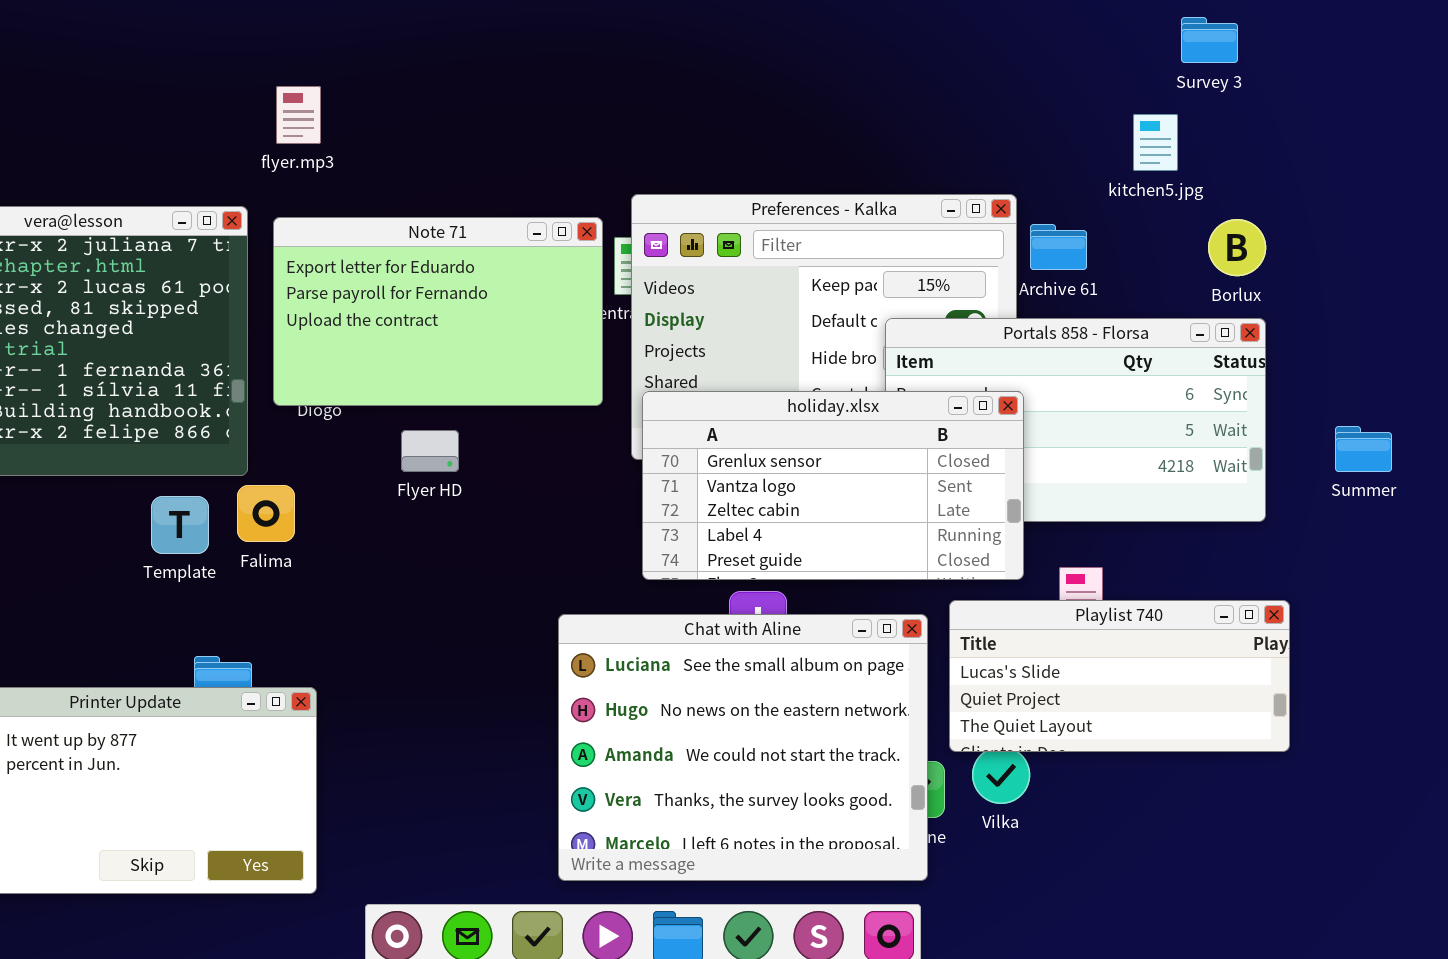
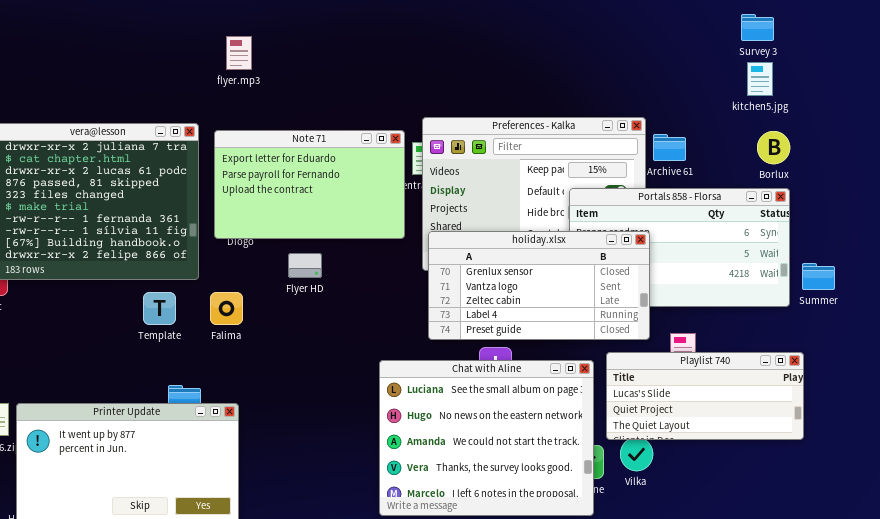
flyer.mp3: [276,86,321,144] -> [226,36,252,70], moved
kitchen5.jpg: [1133,114,1178,171] -> [747,62,773,96], moved
Summer: [1335,426,1392,472] -> [802,263,835,290], moved
Falima: [237,485,295,542] -> [210,292,243,325], moved

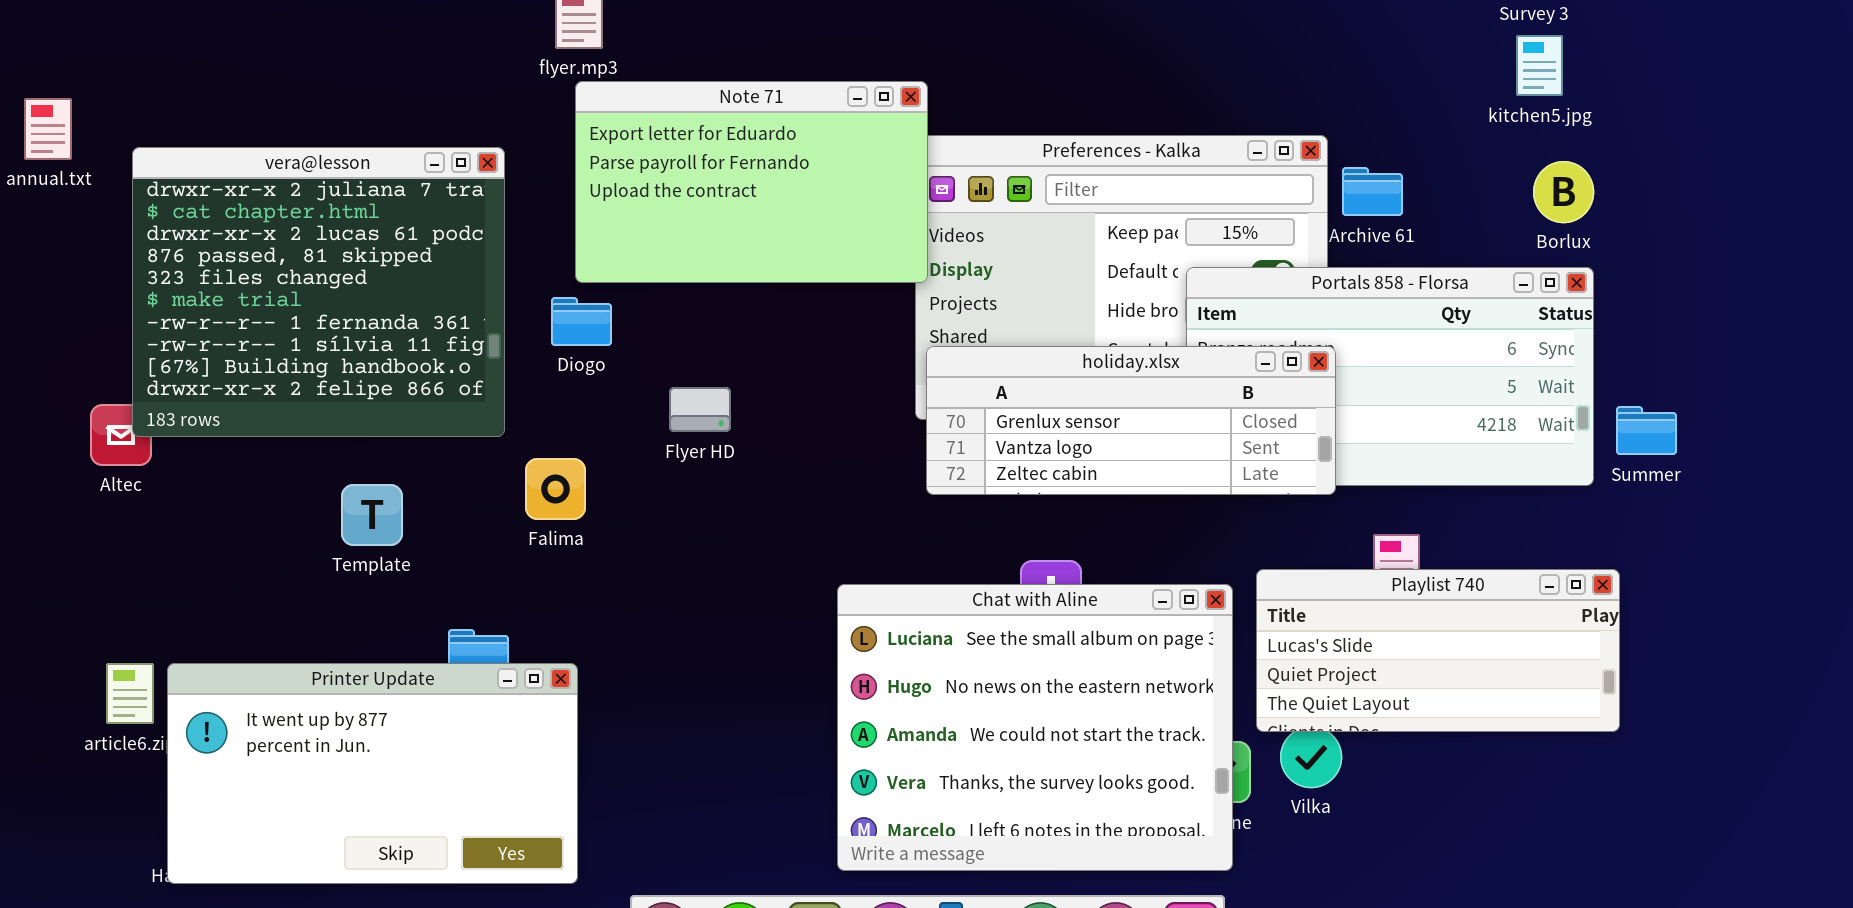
Note 71: [214,130,405,239] -> [575,81,928,283], moved
holiday.xlsx: [428,231,650,340] -> [926,346,1336,495], resized
Template: [143,292,176,325] -> [341,484,403,546], moved

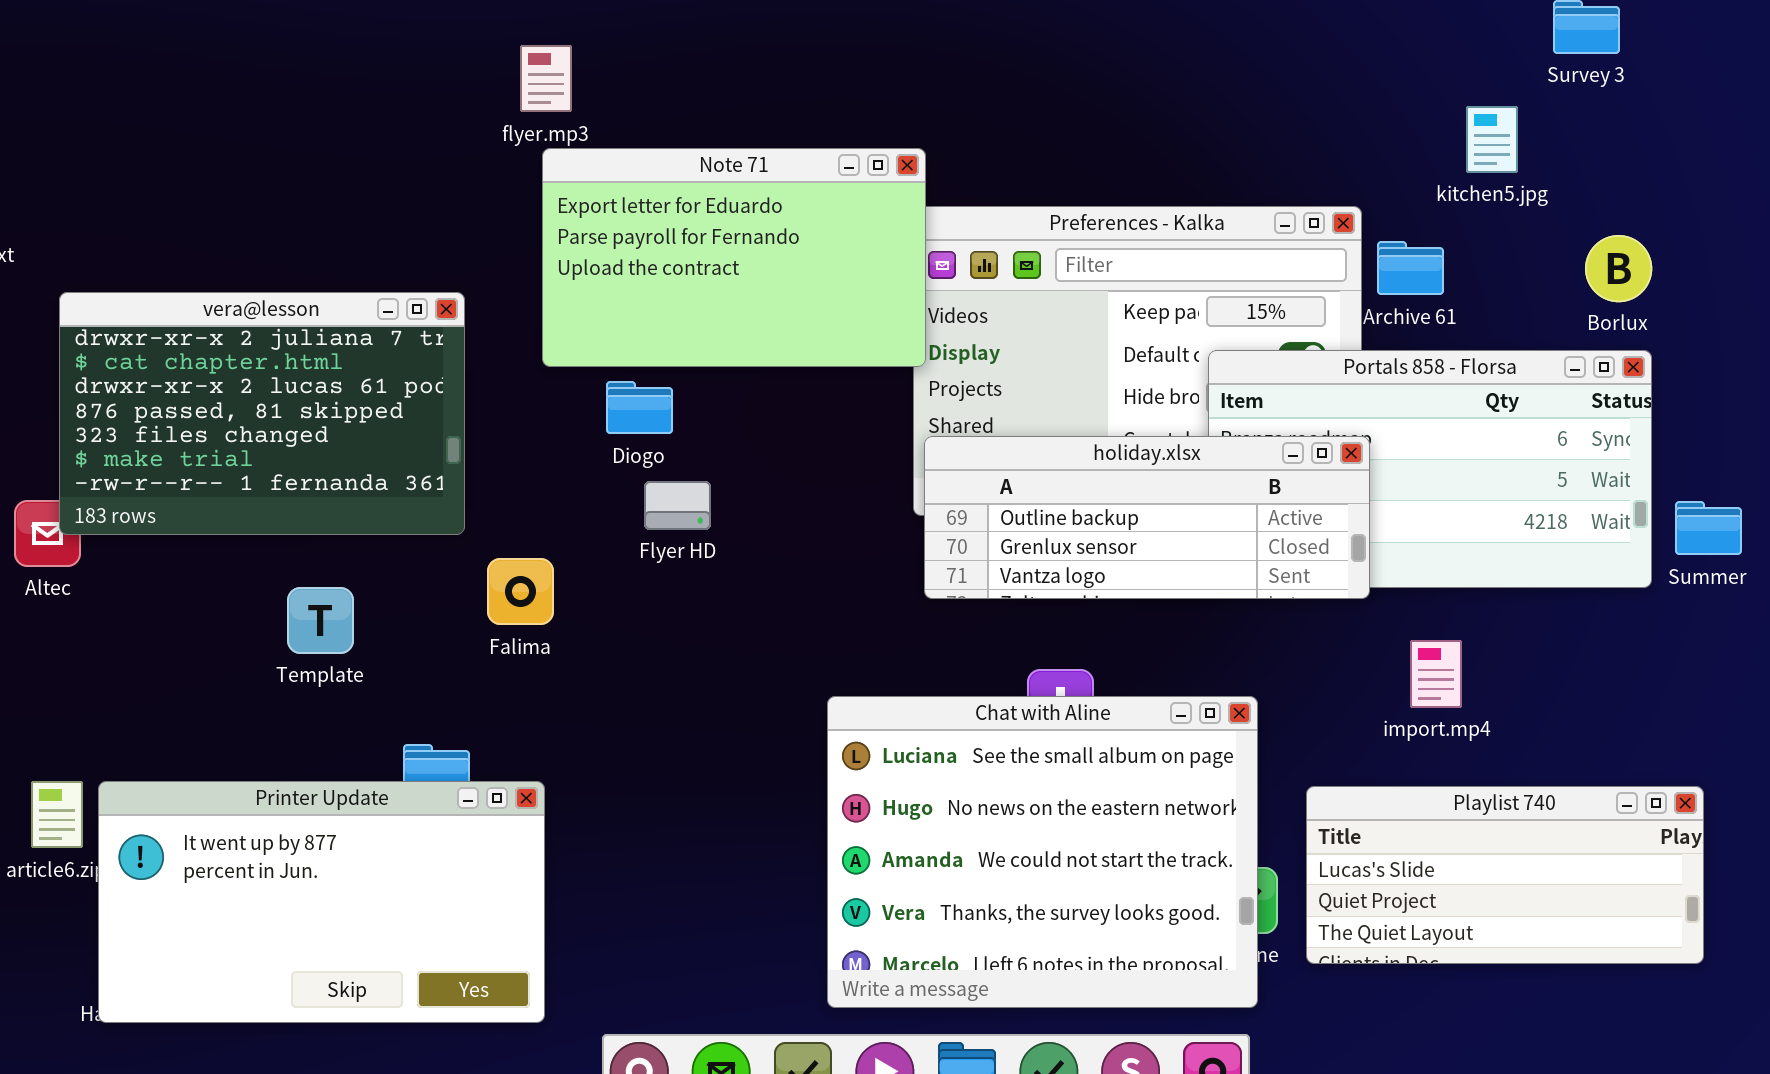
kitchen5.jpg: [1516,35,1563,96] -> [1466,106,1518,173], moved
vera@lesson: [132,147,505,437] -> [59,292,465,535], resized
Diogo: [551,297,612,346] -> [606,381,673,434], moved
holiday.xlsx: [926,346,1336,495] -> [924,436,1370,599], scrolled up 1 row
Playlist 740: [1256,569,1620,732] -> [1306,786,1704,964], moved

